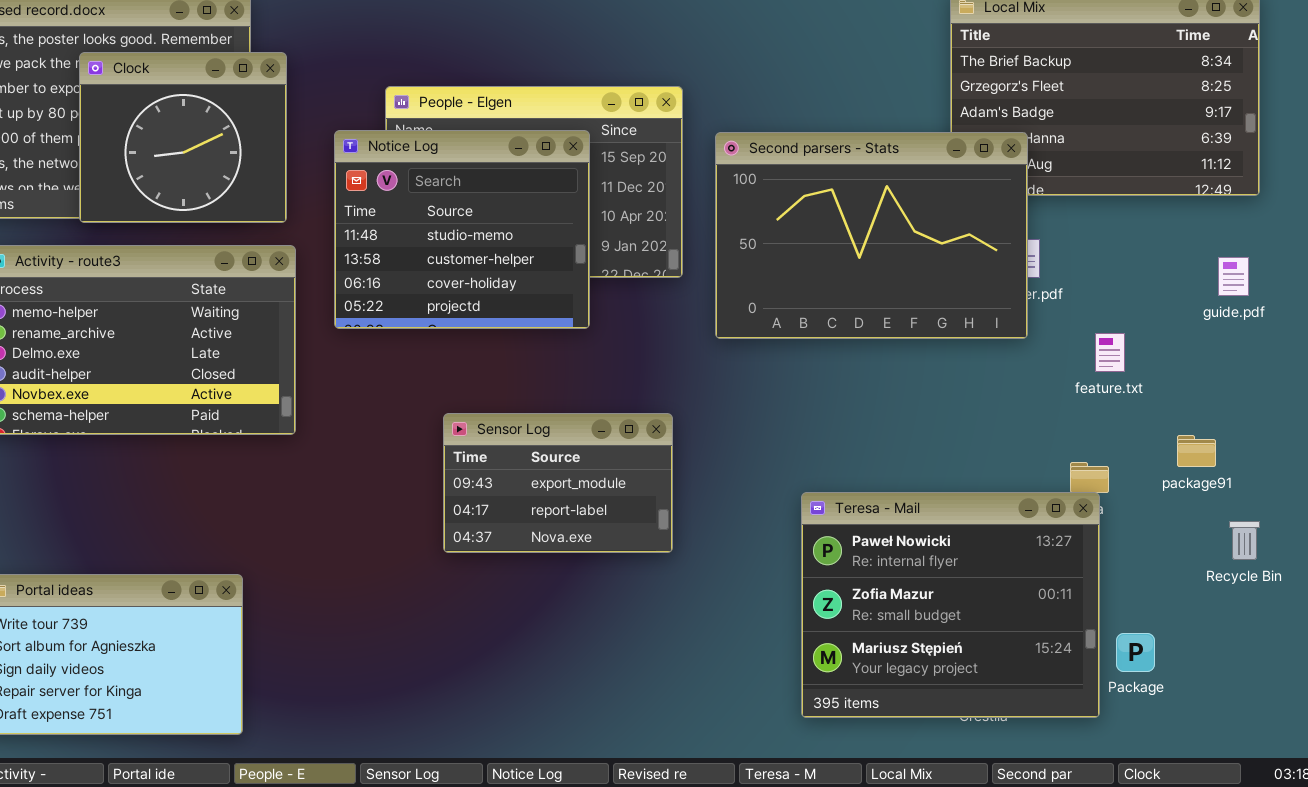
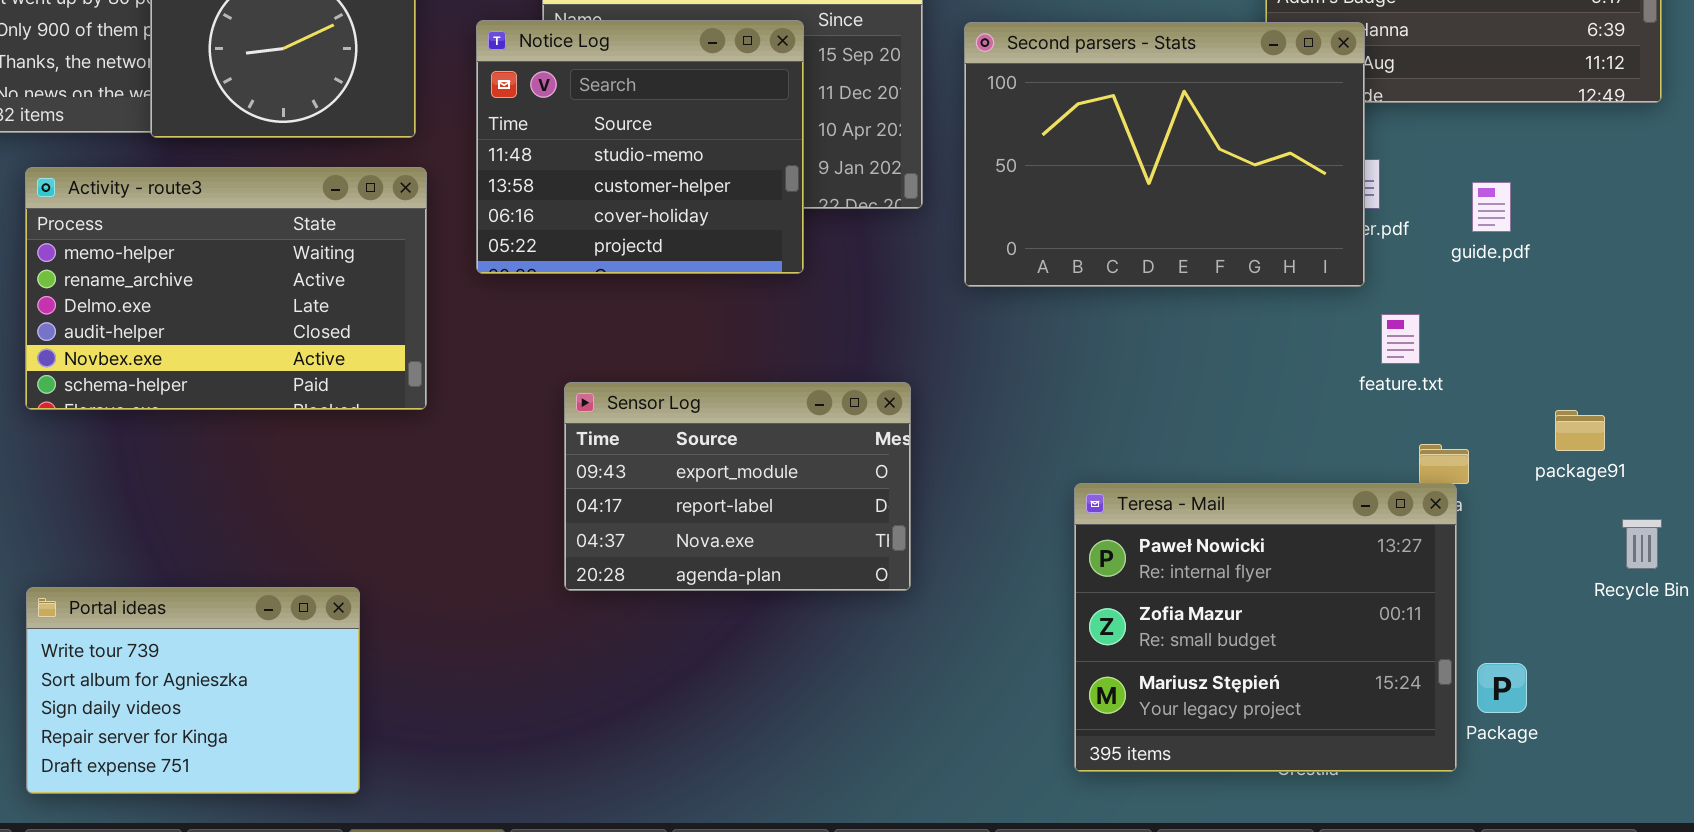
guide.pdf: [1218,257,1249,296] -> [1472,182,1511,232], moved
feature.txt: [1095,333,1125,372] -> [1381,314,1420,364], moved
Sensor Log: [443,413,673,553] -> [564,382,911,591], resized

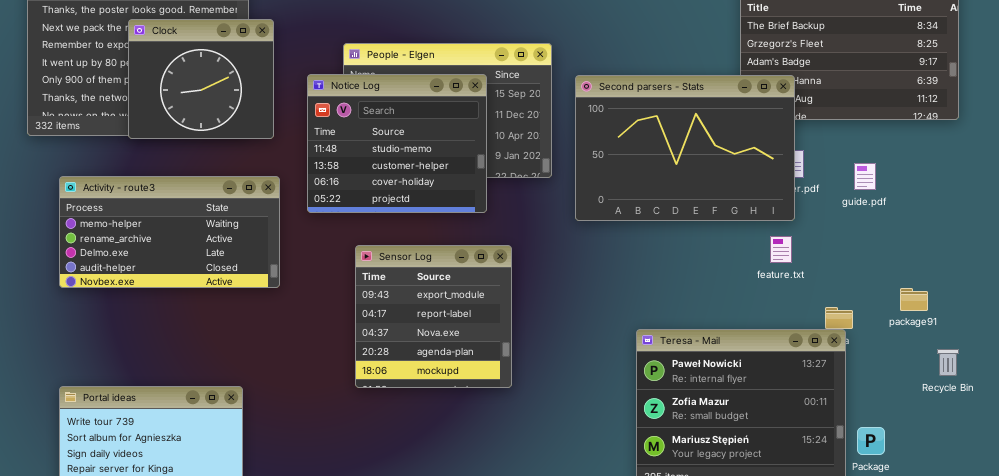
Activity - route3: [25,167,427,410] -> [59,176,280,288], resized
feature.txt: [1381,314,1420,364] -> [770,236,792,263], moved
Sensor Log: [564,382,911,591] -> [355,245,512,388], resized

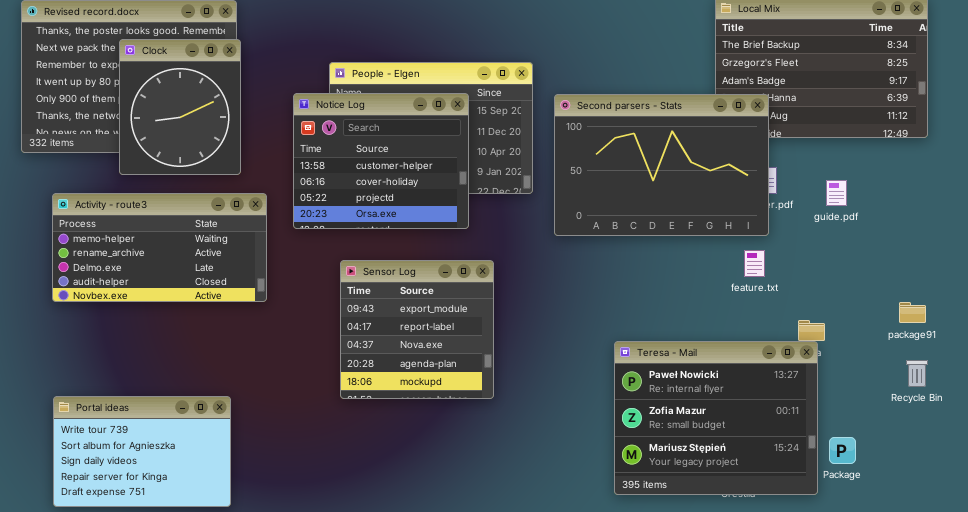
Clock: [128,19,274,139] -> [119,39,241,175], resized
Notice Log: [307,74,487,213] -> [293,93,469,229], scrolled down 1 row
package91: [900,288,928,311] -> [899,302,926,323], moved

